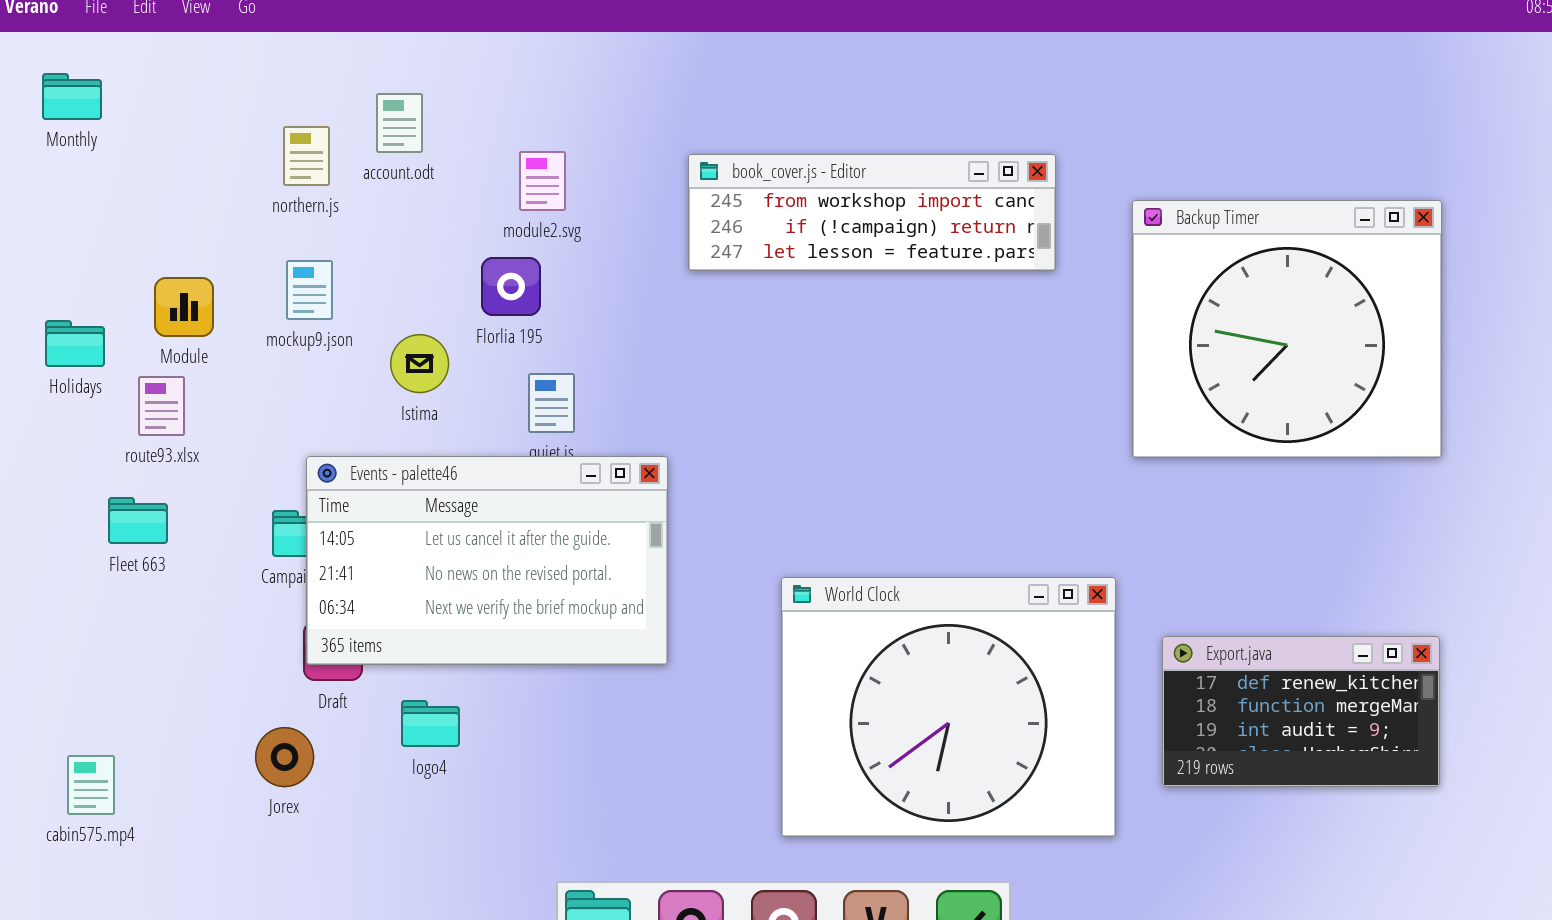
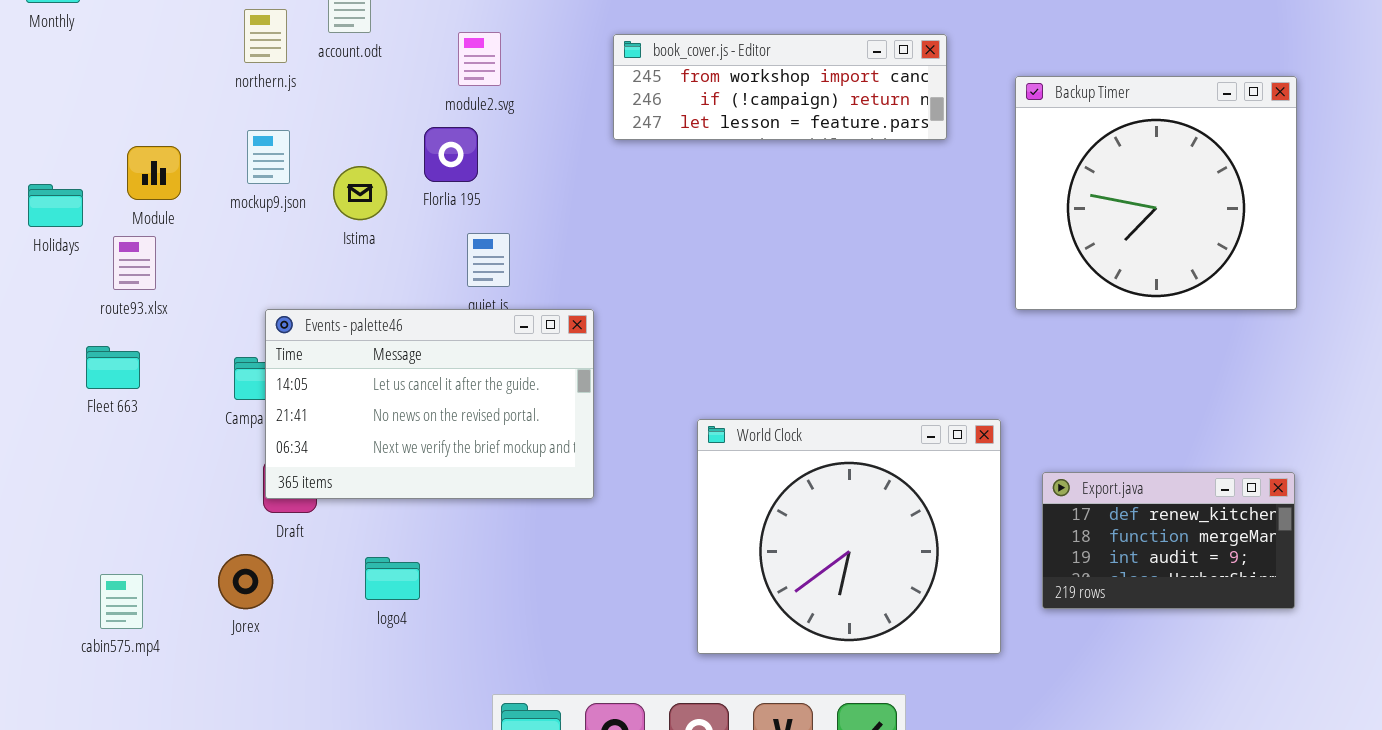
Istima: [390,334,449,393] -> [333,166,387,220], moved
logo4: [401,700,460,747] -> [365,557,420,600], moved
cabin575.mp4: [67,755,115,815] -> [100,574,143,629], moved

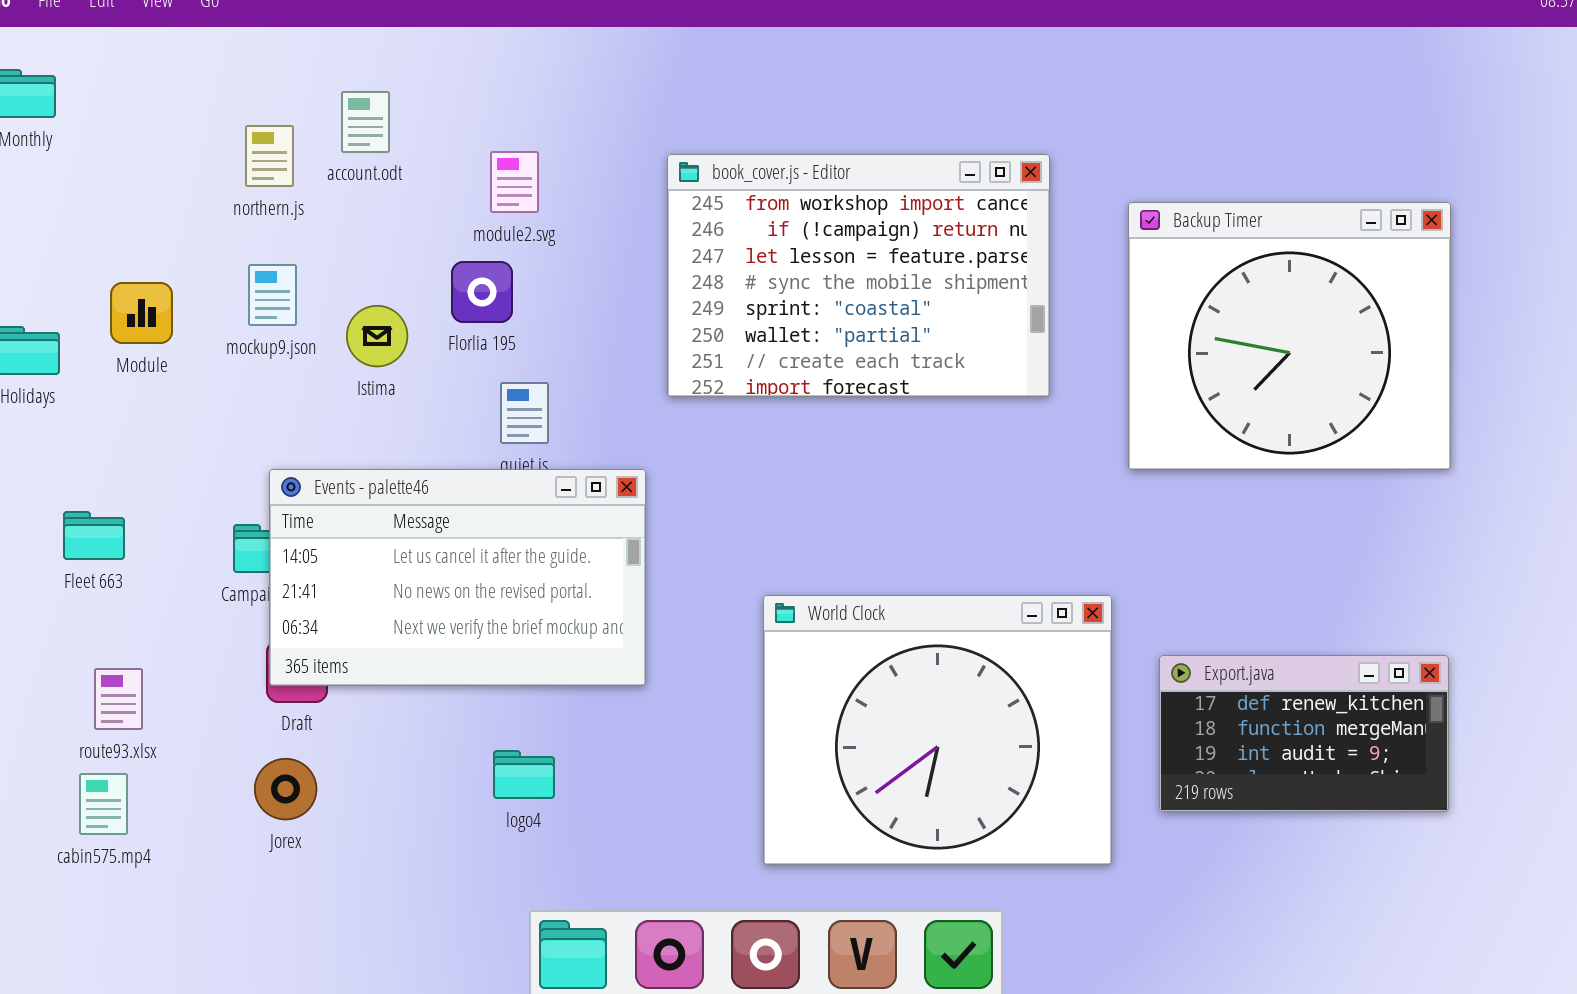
book_cover.js - Editor: [613,34,947,140] -> [667,154,1050,397], resized
route93.xlsx: [113,236,156,290] -> [94,668,143,730], moved
Jorex: [218,554,273,609] -> [254,758,317,820], moved
logo4: [365,557,420,600] -> [493,750,555,799], moved

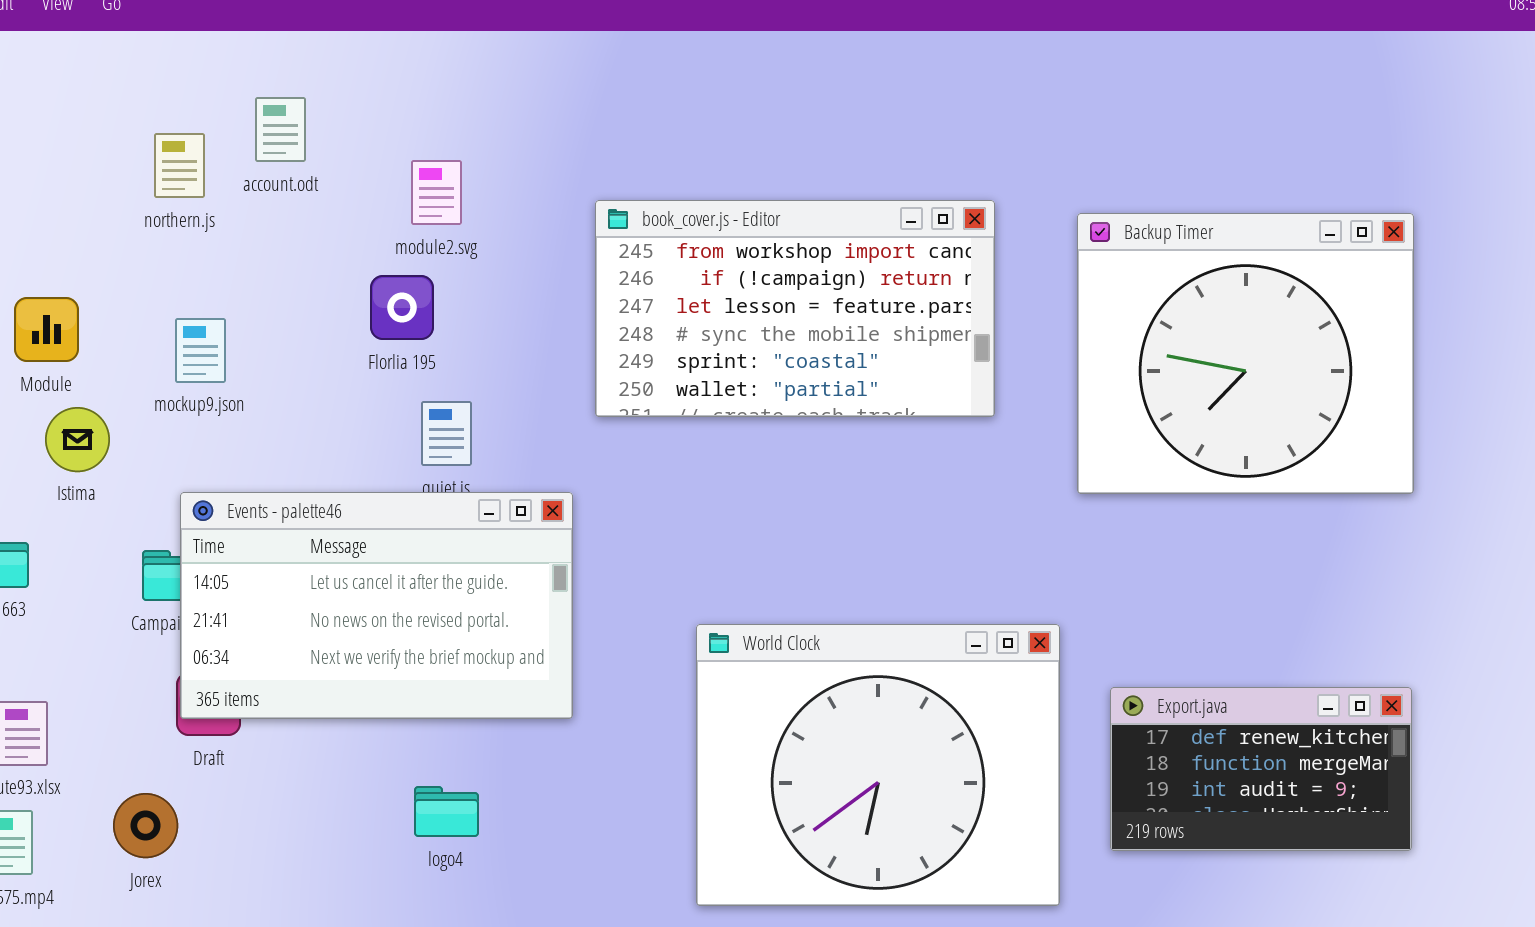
book_cover.js - Editor: [667,154,1050,397] -> [595,200,995,417], resized
mockup9.json: [248,264,297,326] -> [175,318,226,383], moved
Istima: [346,305,408,367] -> [45,407,110,472], moved
Jorex: [254,758,317,820] -> [113,793,178,858], moved

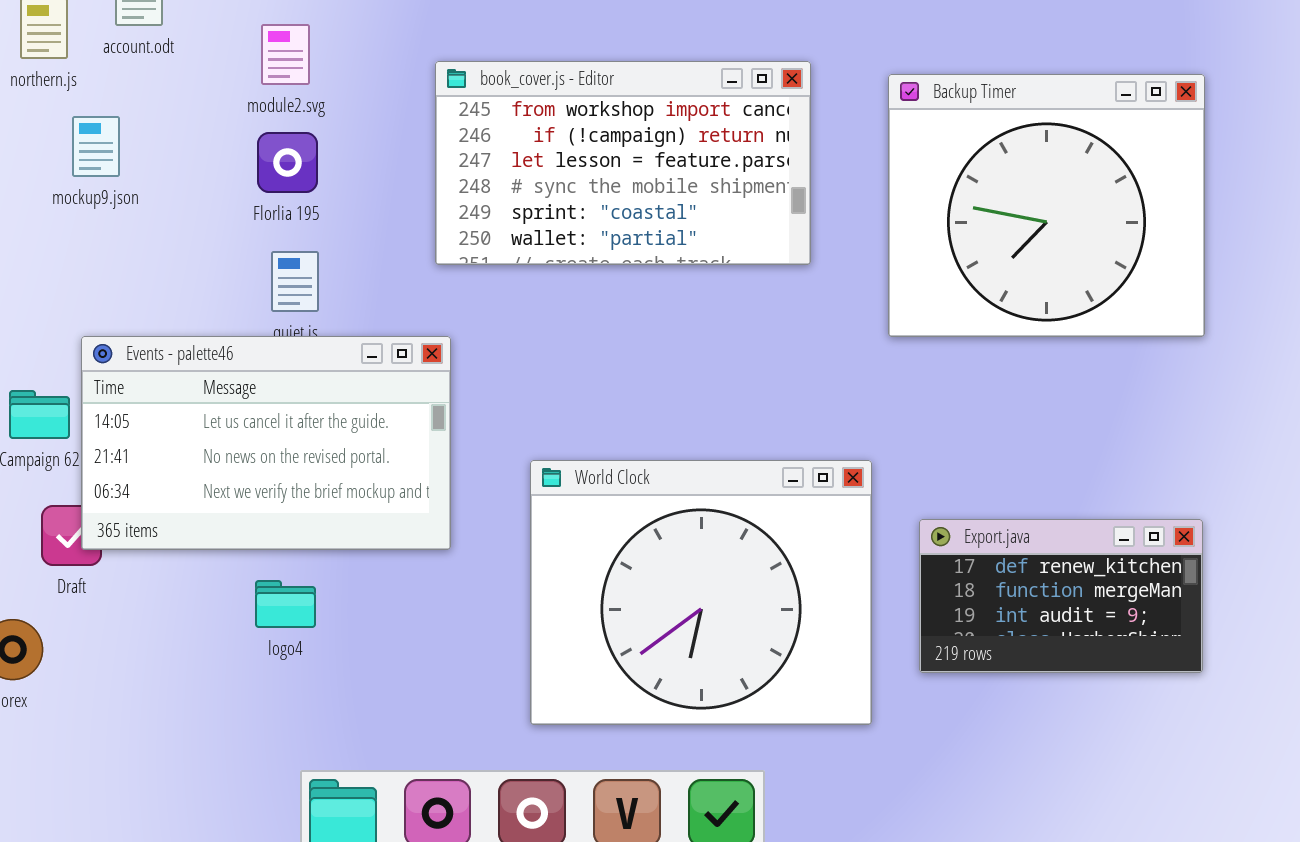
Florlia 195: [370,275,434,340] -> [257,132,318,193], moved
mockup9.json: [175,318,226,383] -> [72,116,120,177], moved
Events - palette46: [180,492,573,719] -> [81,336,451,550], moved
logo4: [414,786,479,837] -> [255,580,316,628], moved

